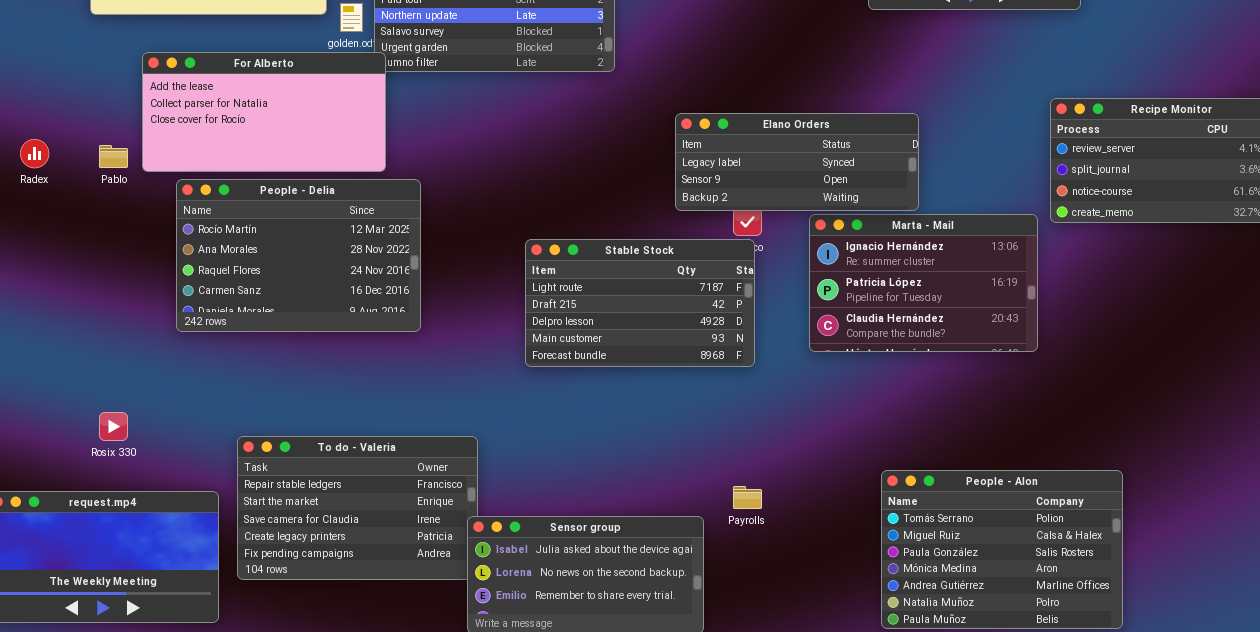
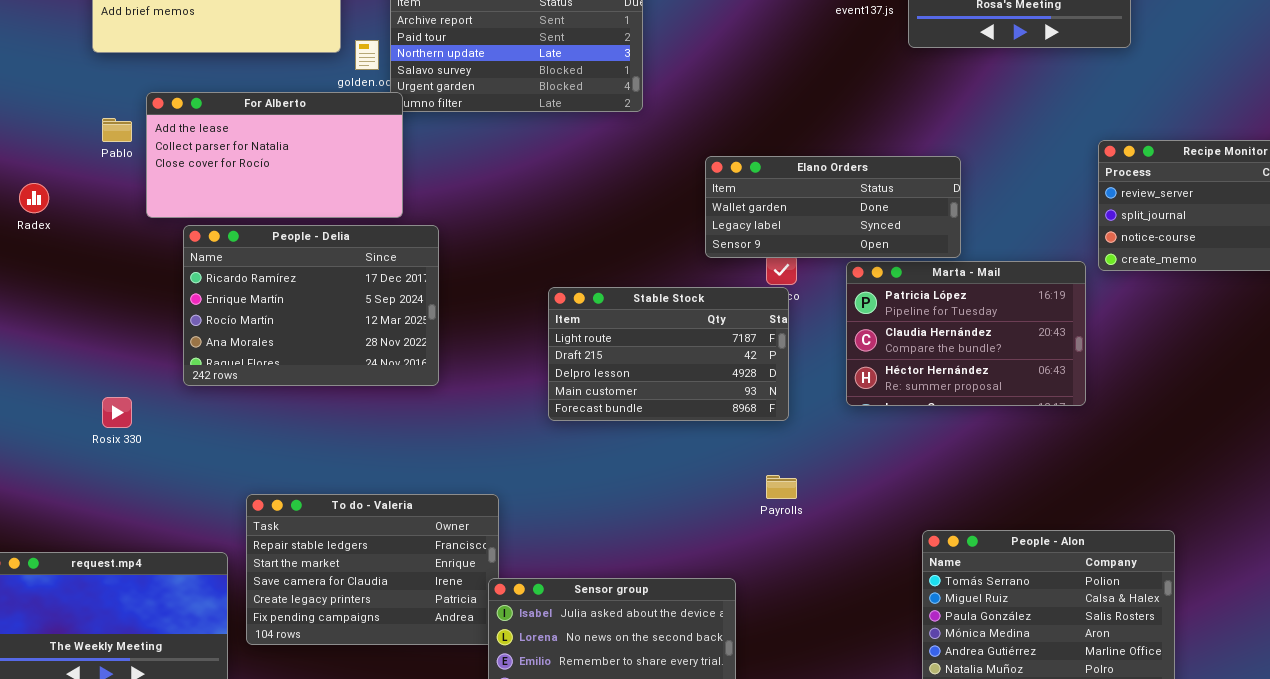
Elano Orders: [675,113,919,211] -> [705,156,961,258], scrolled up 1 row
Pablo: [99,145,128,168] -> [102,118,132,142], moved
People - Delia: [176,179,421,332] -> [183,225,439,386], scrolled up 2 rows
Marta - Mail: [809,214,1038,352] -> [846,261,1086,406], scrolled down 1 row
Rosix 330: [99,412,128,441] -> [102,397,132,428], moved
Payrolls: [733,486,762,509] -> [766,475,797,499], moved

